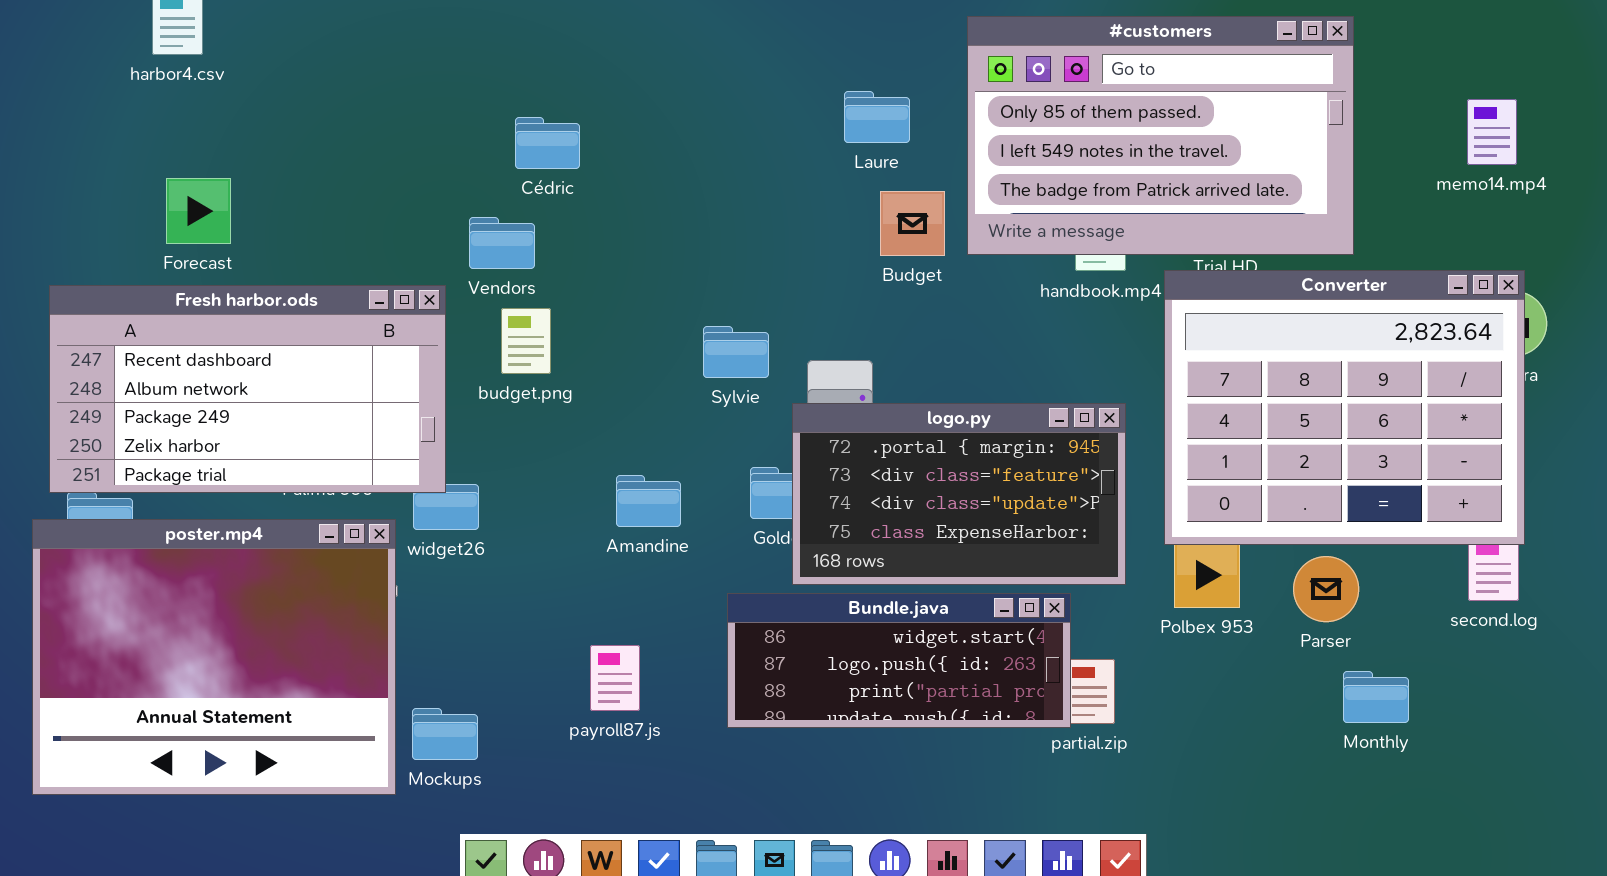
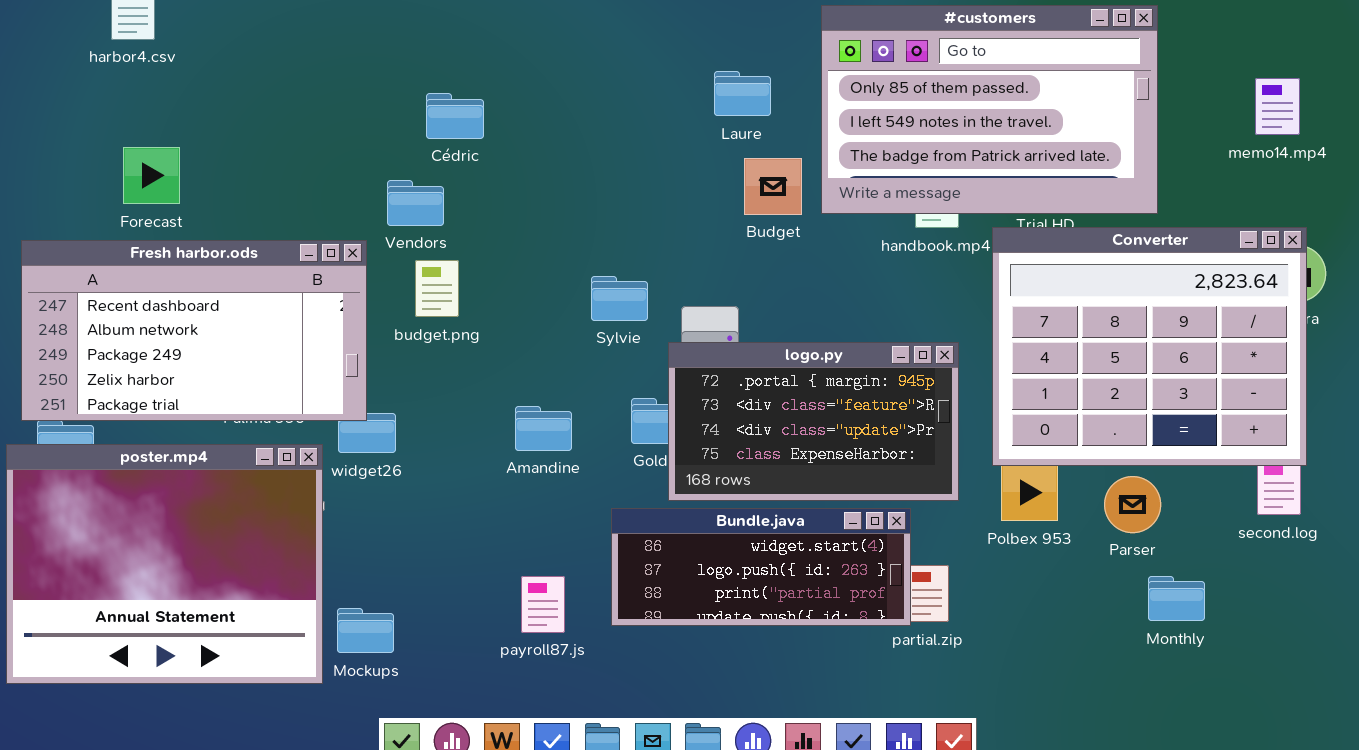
payroll87.js: [590,645,640,711] -> [521,576,565,633], moved

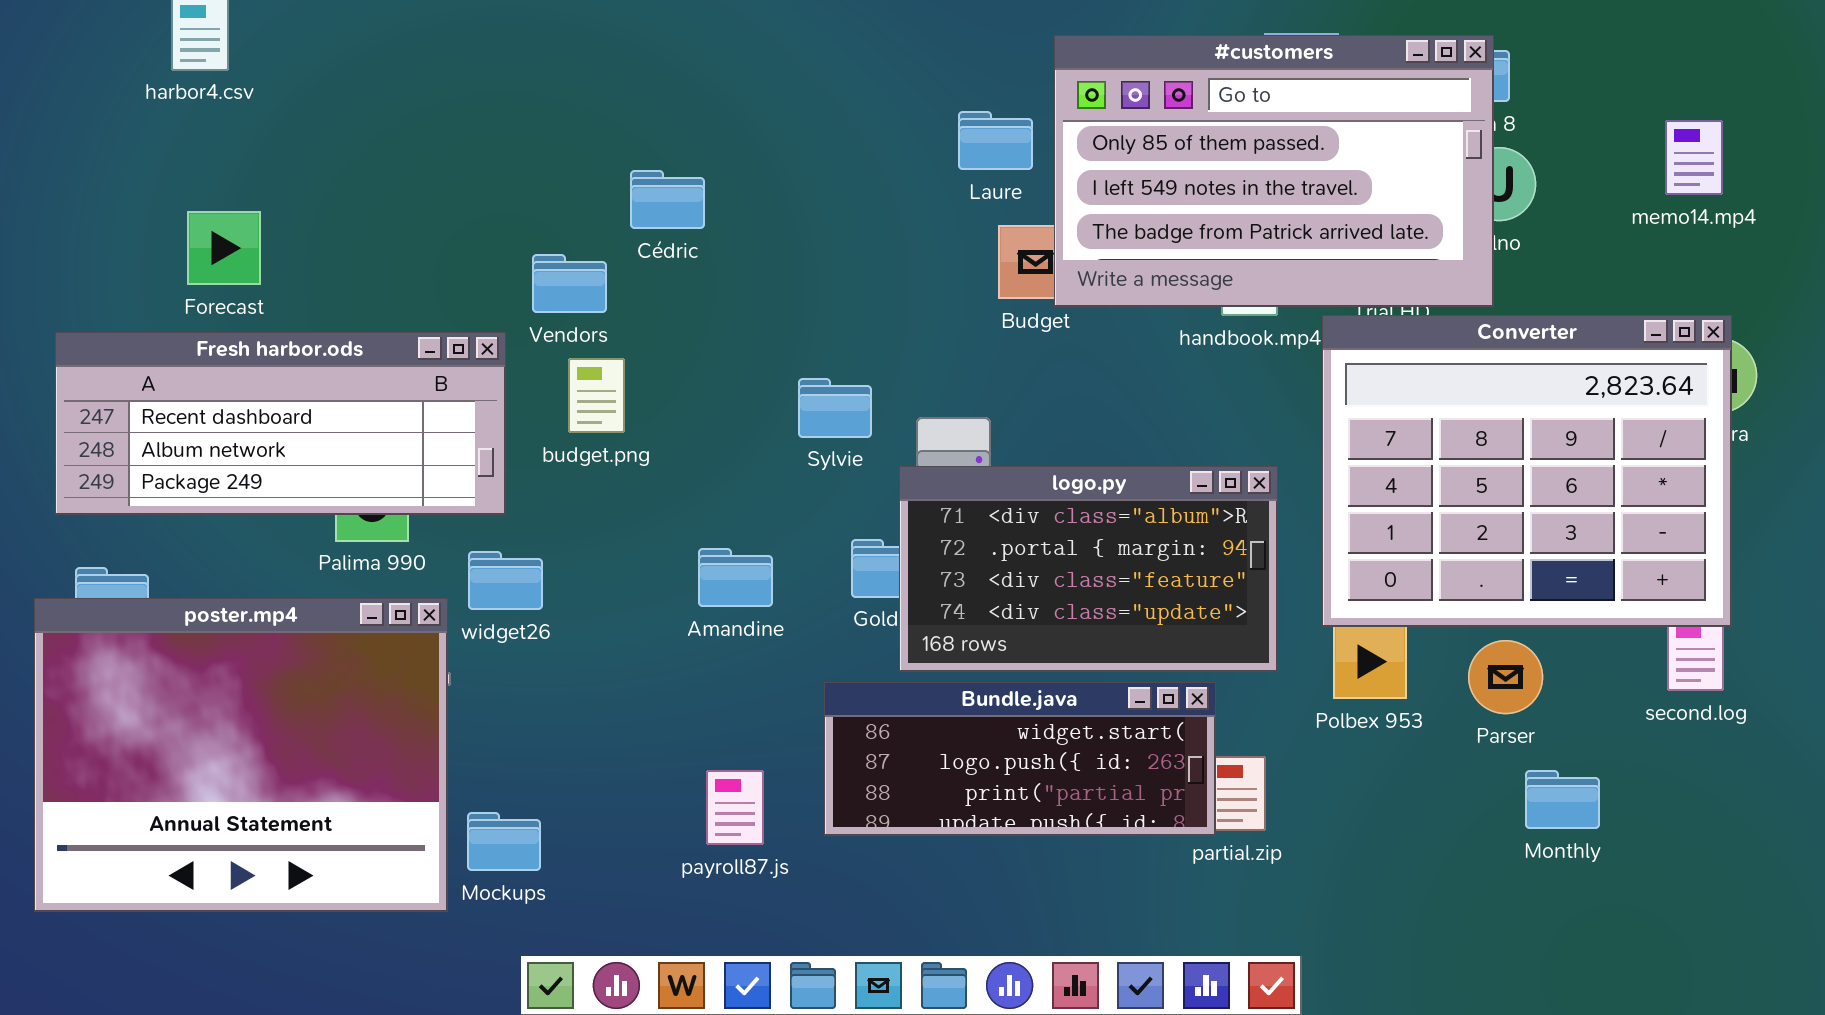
#customers: [821,5,1158,214] -> [1054,35,1494,307], moved
Cédric: [426,93,484,139] -> [630,170,705,229], moved
Fresh harbor.ods: [21,240,367,421] -> [55,332,506,515], resized
logo.py: [668,342,959,501] -> [899,466,1278,672], scrolled up 1 row

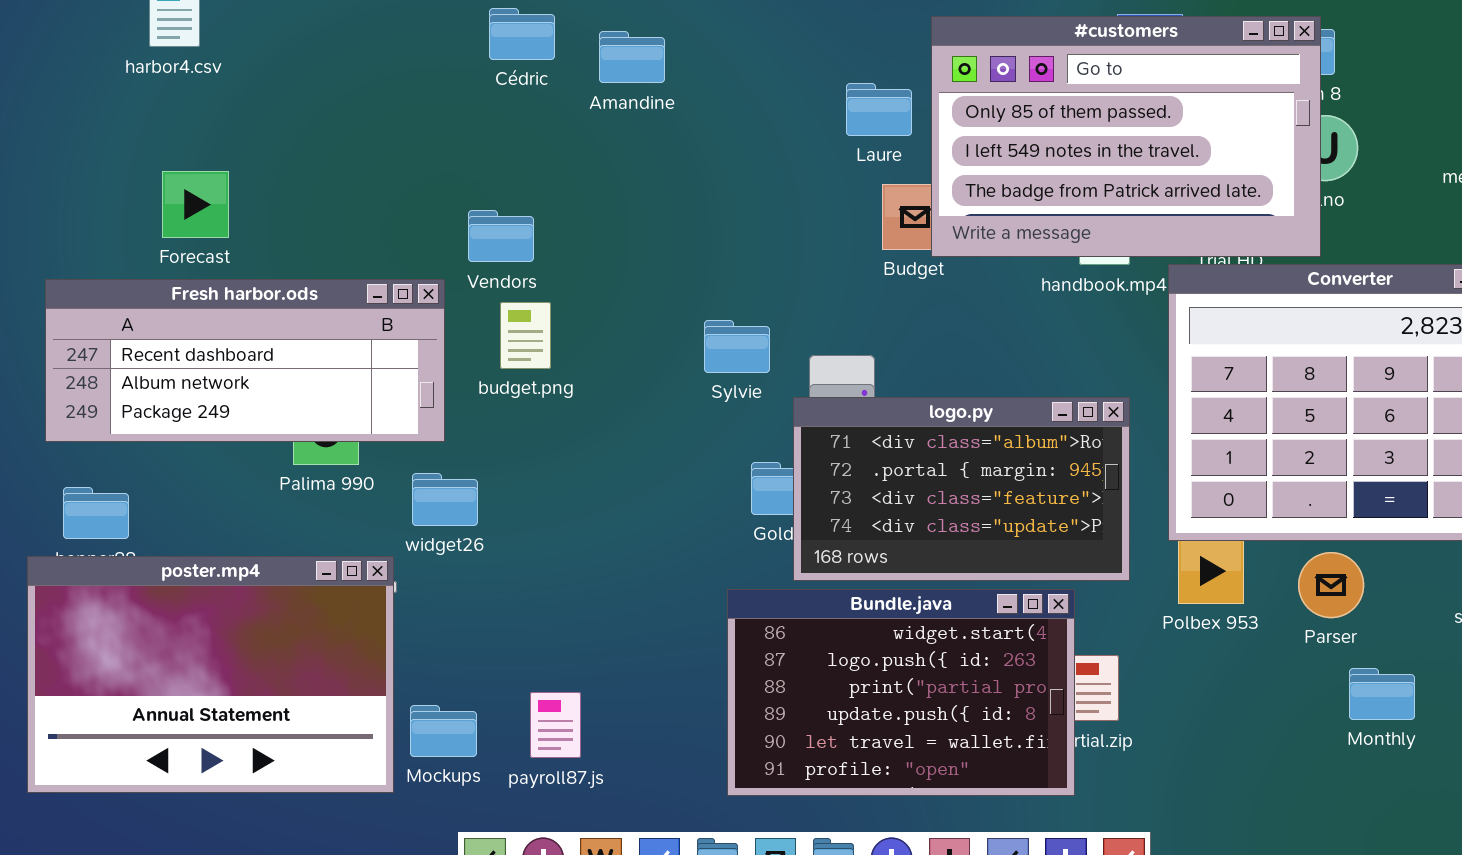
Cédric: [630,170,705,229] -> [489,8,555,60], moved
Amandine: [698,548,773,607] -> [599,31,665,83], moved
poster.mp4: [34,598,448,912] -> [27,556,394,793], resized
Bundle.java: [824,682,1216,836] -> [727,589,1075,796], resized
payroll87.js: [706,770,764,845] -> [530,692,581,758], moved

